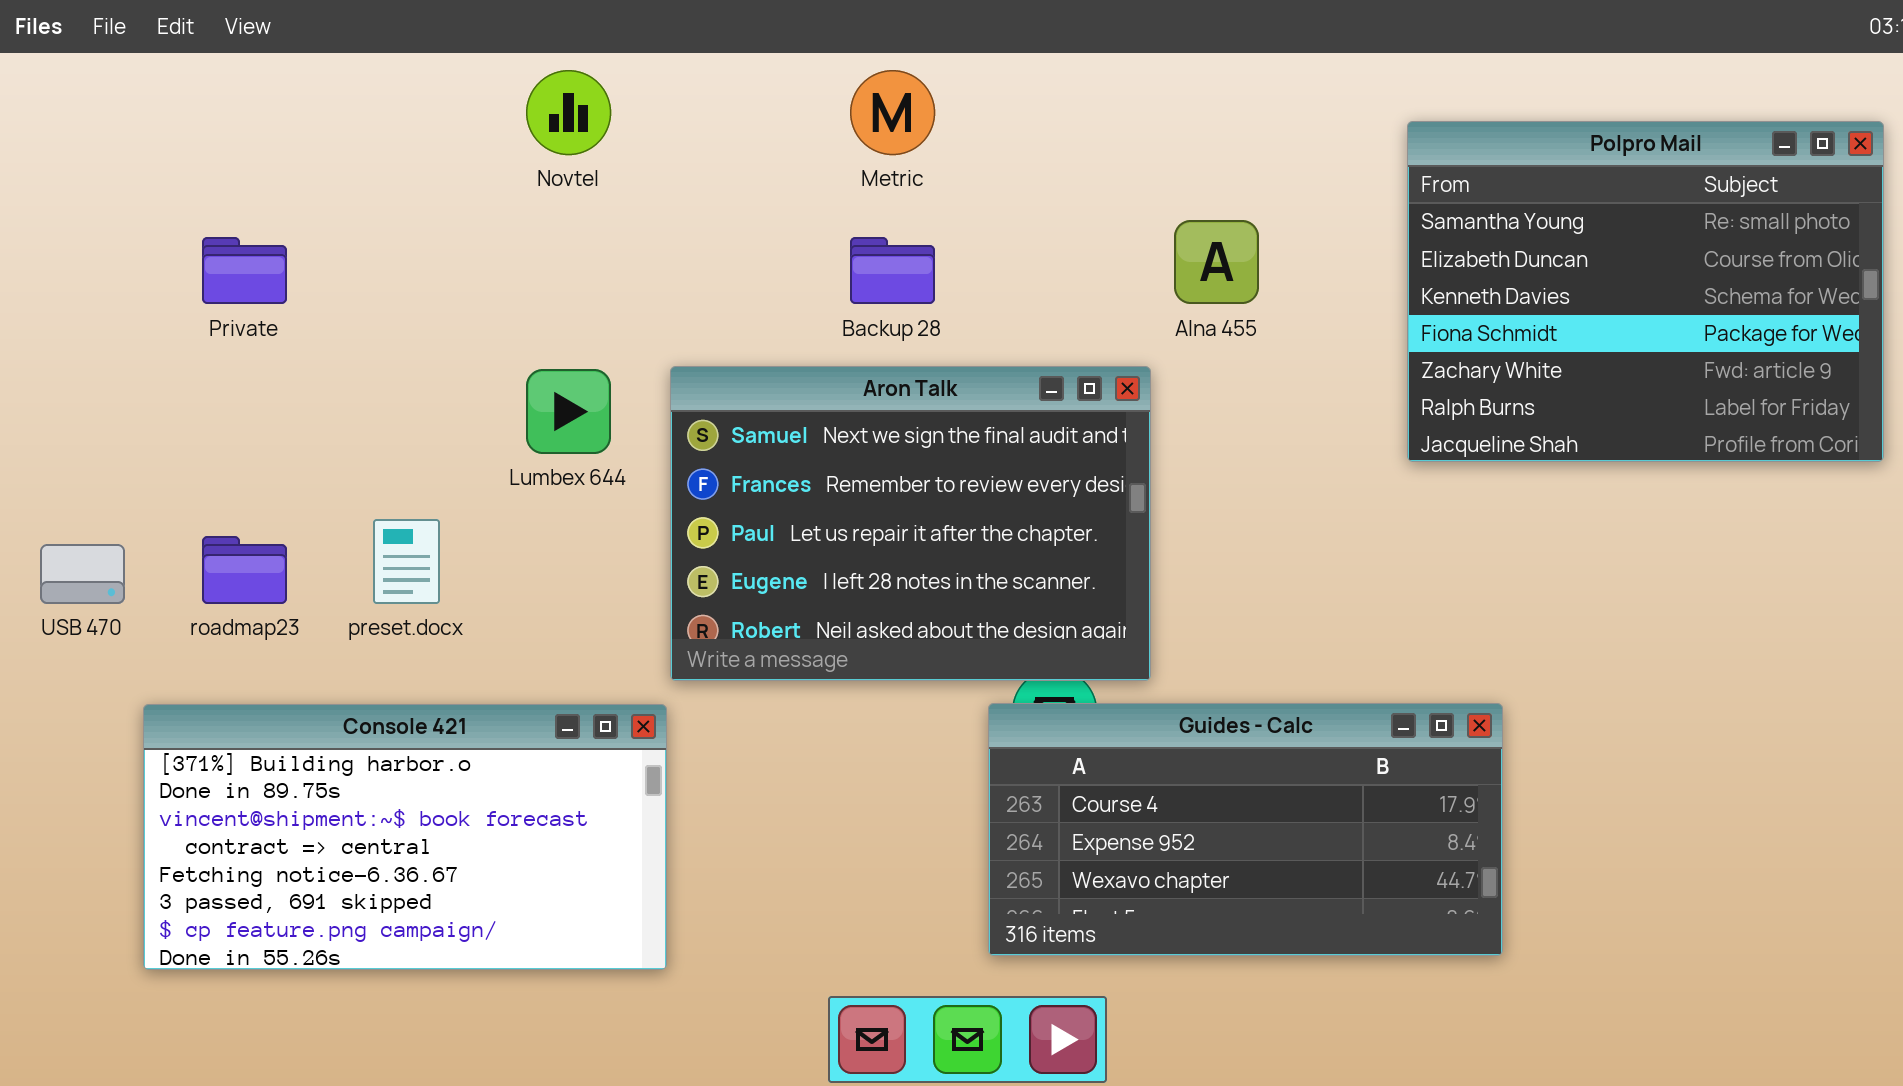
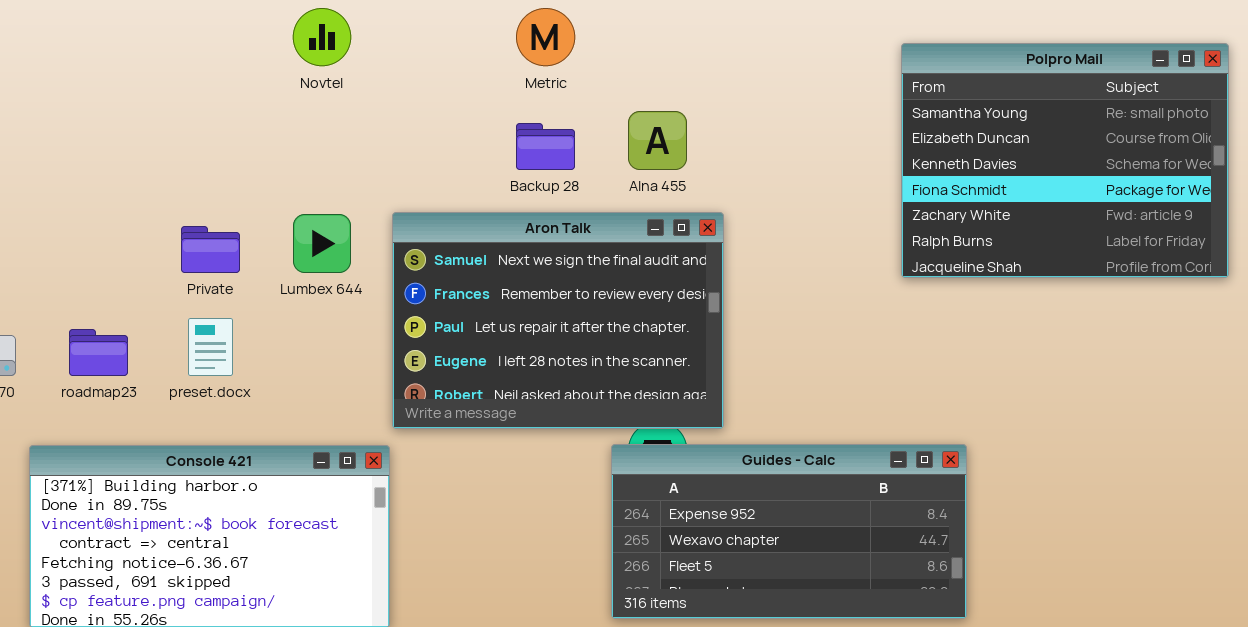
Alna 455: [1174,220,1259,304] -> [628,111,687,170], moved
Private: [202,237,287,304] -> [181,226,240,273], moved
Guides - Calc: [988,703,1503,956] -> [611,444,967,619], scrolled down 1 row

